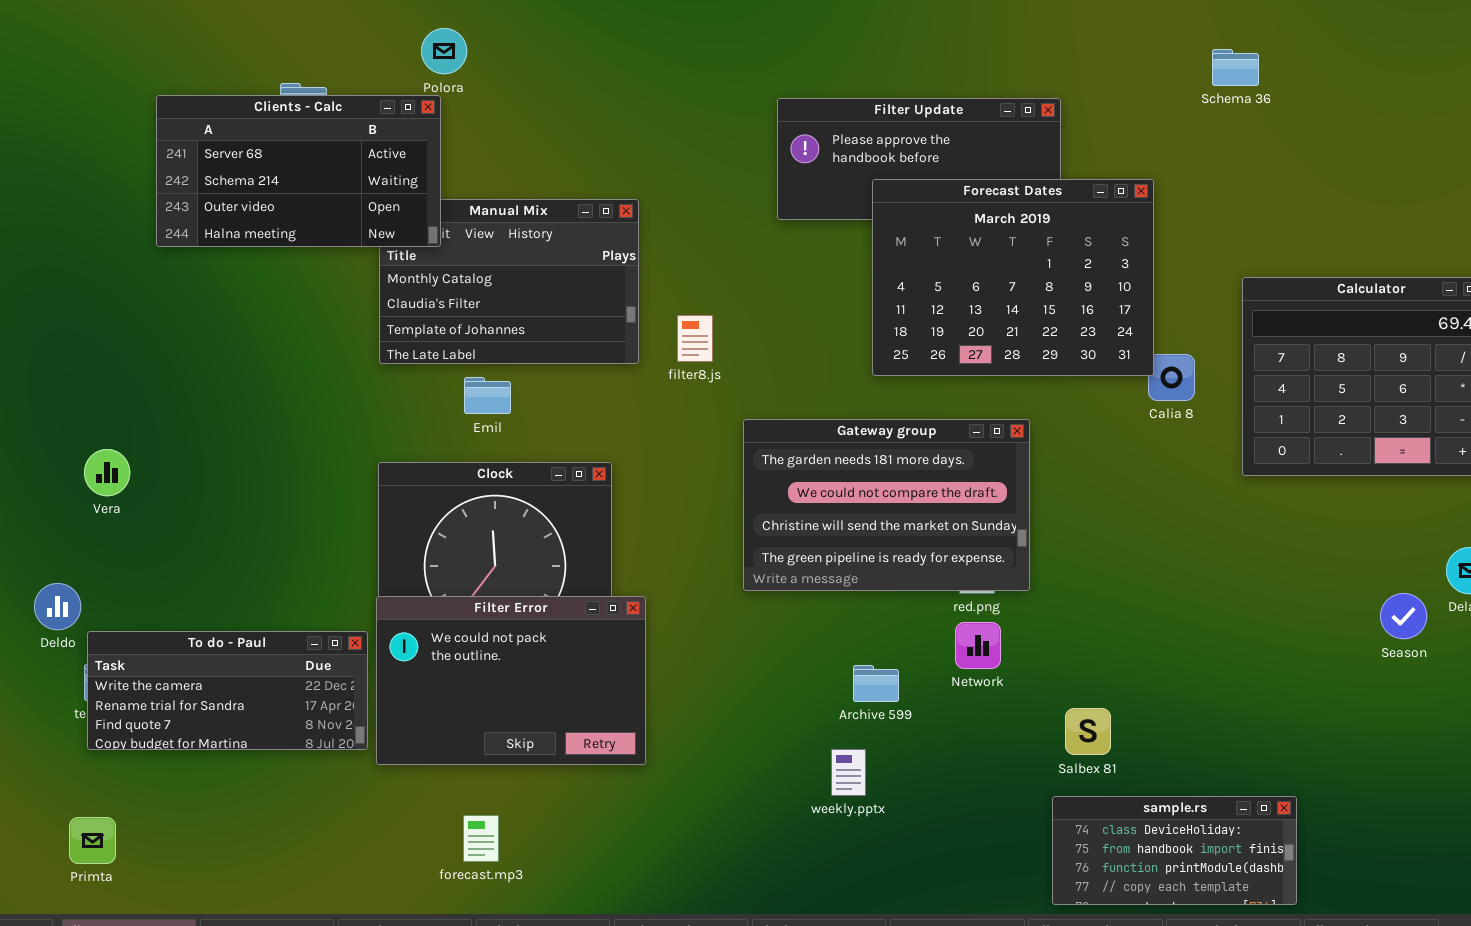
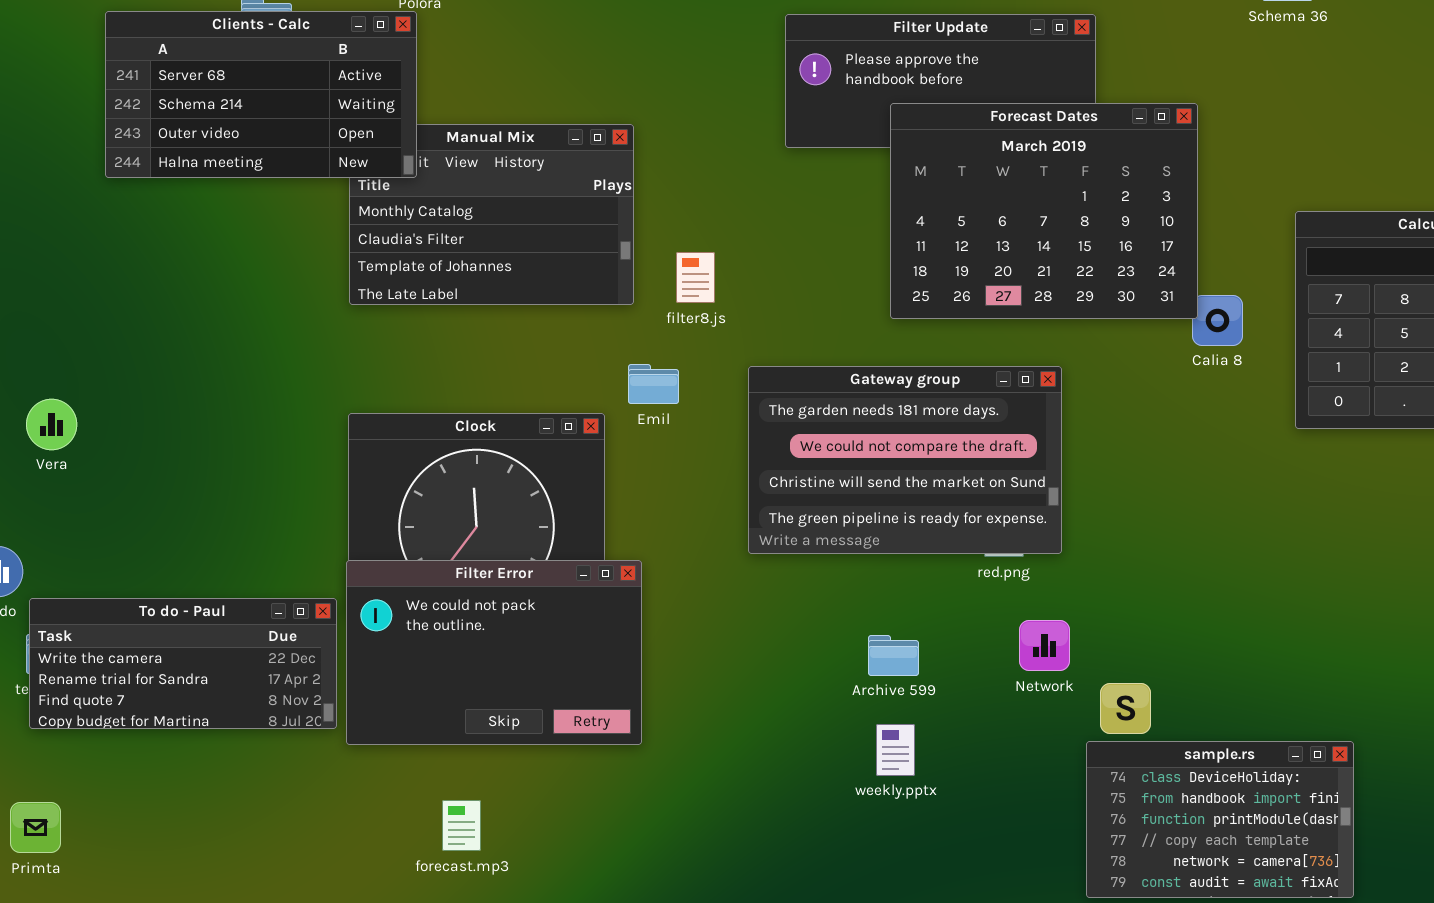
Emil: [464,377,511,414] -> [628,364,679,404], moved
Network: [955,622,1001,669] -> [1019,620,1070,671], moved
weekly.pptx: [831,749,866,796] -> [876,724,915,776], moved
sample.rs: [1052,796,1297,905] -> [1086,741,1354,898], resized

